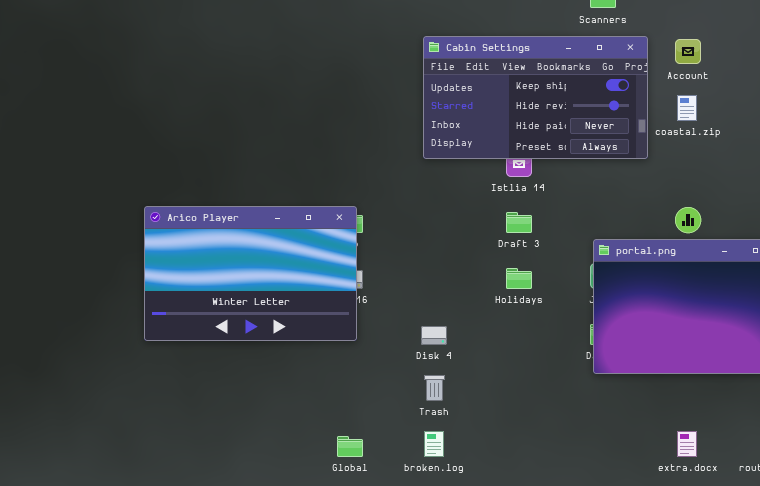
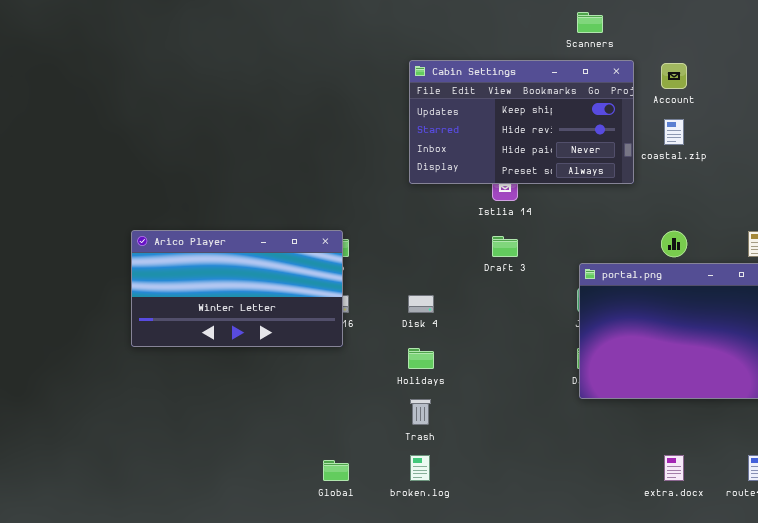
Arico Player: [144,206,357,341] -> [131,230,343,347], resized
Holidays: [506,268,532,289] -> [408,348,434,369], moved
Disk 4: [421,326,447,345] -> [408,295,434,313], moved

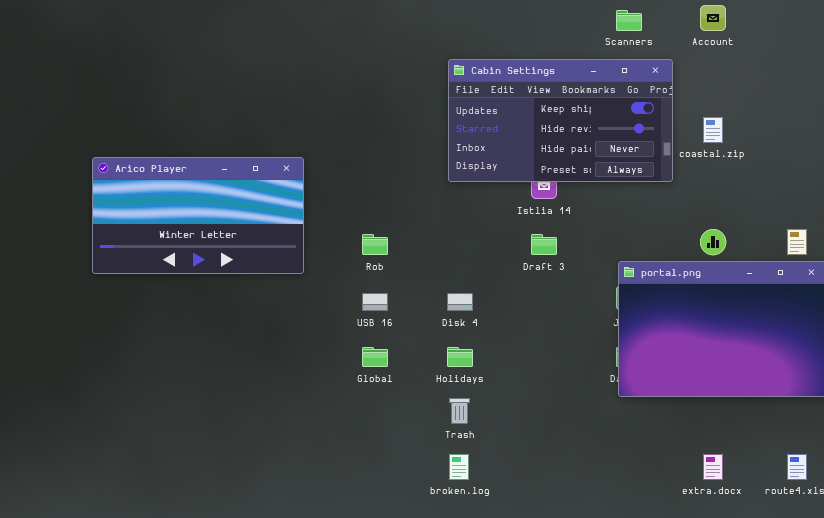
Account: [661,63,687,89] -> [700,5,726,31], moved
Arico Player: [131,230,343,347] -> [92,157,304,274], moved
Global: [323,460,349,481] -> [362,347,388,367], moved

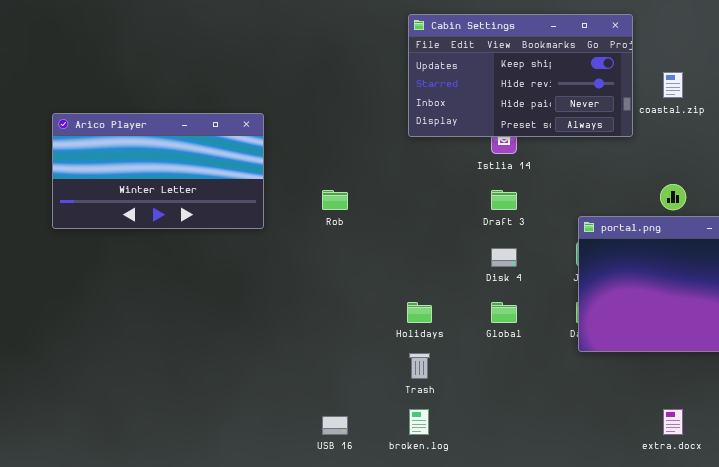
USB 16: [362,293,388,311] -> [322,416,348,435], moved
Disk 4: [447,293,473,311] -> [491,248,517,267], moved
Global: [362,347,388,367] -> [491,302,517,323], moved

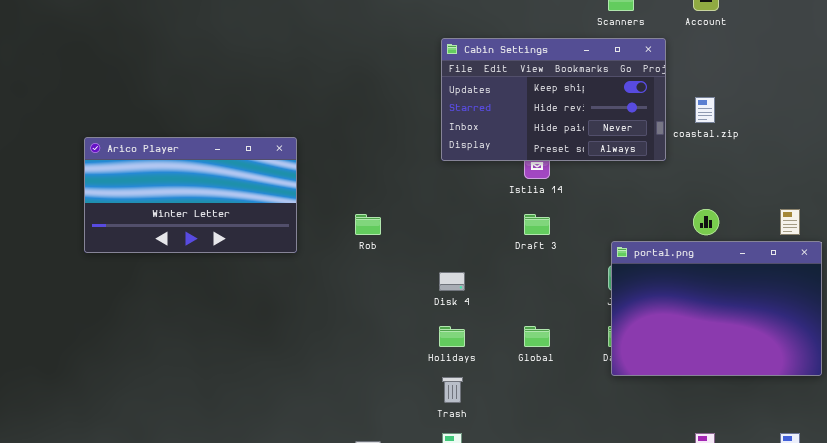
Disk 4: [491,248,517,267] -> [439,272,465,291], moved

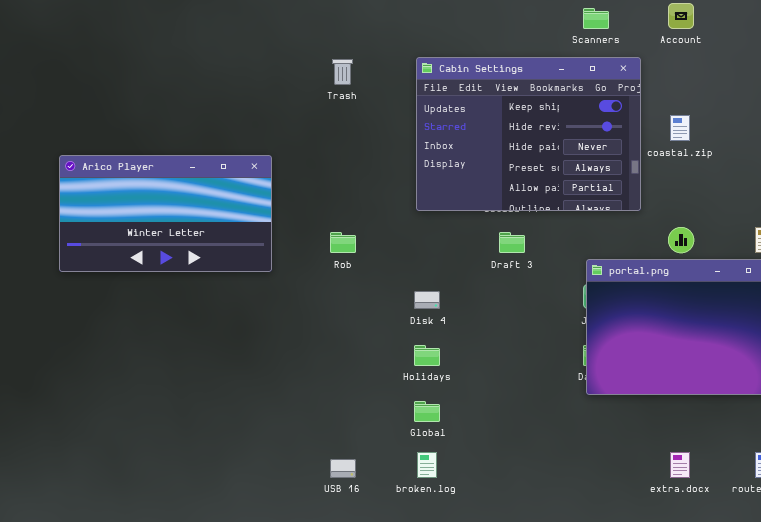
Cabin Settings: [441,38,666,161] -> [416,57,641,211], resized
Global: [524,326,550,347] -> [414,401,440,422], moved
Trash: [442,377,463,403] -> [332,59,353,85], moved

